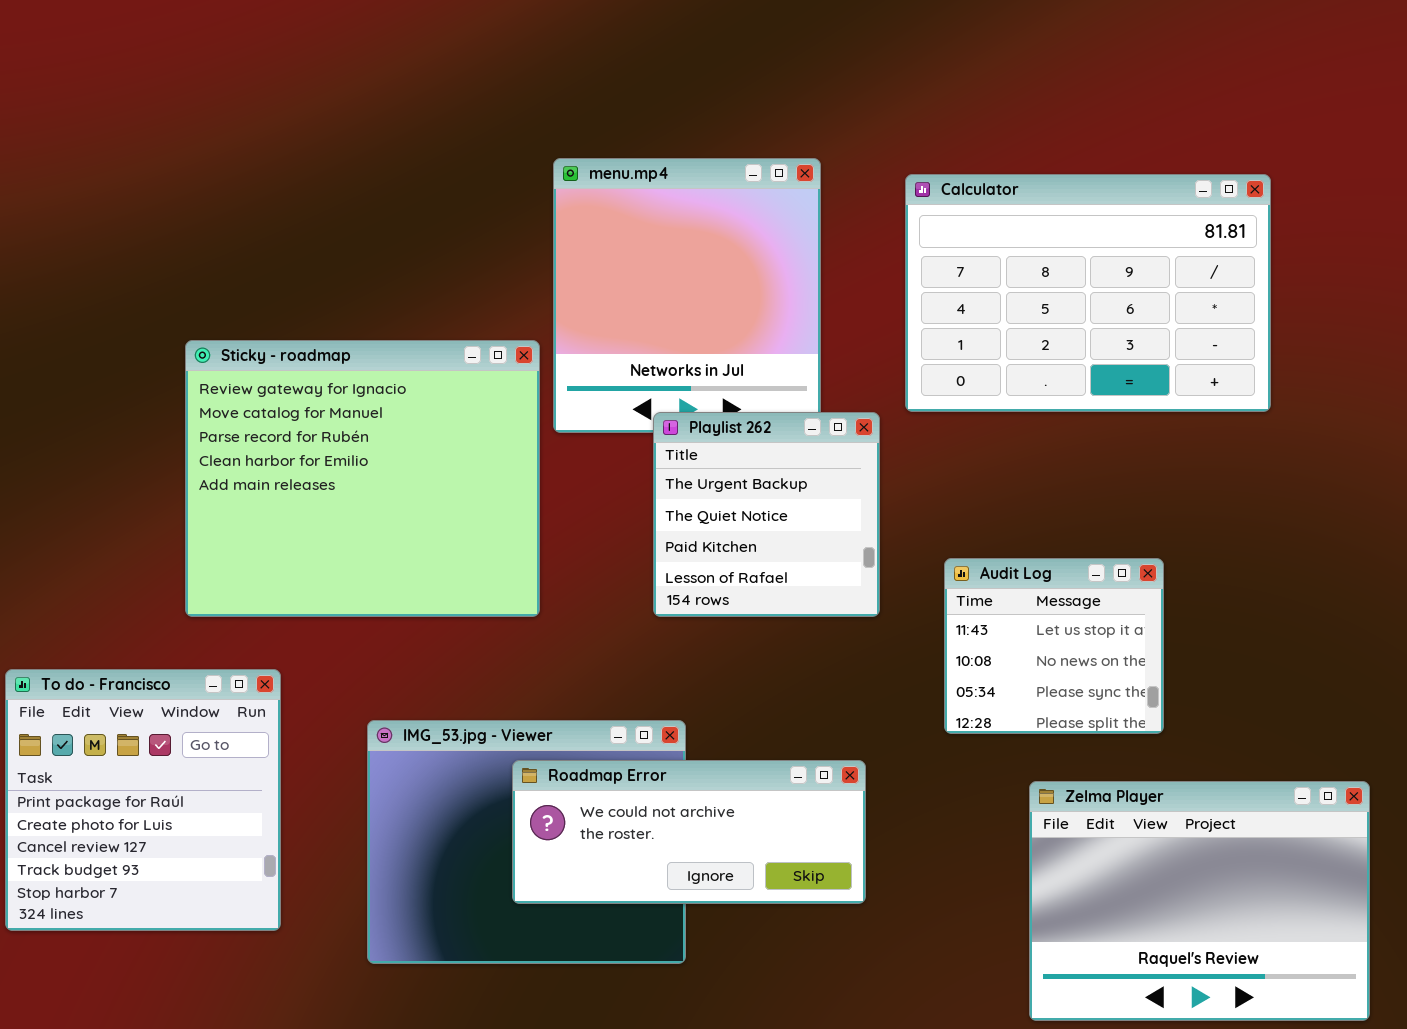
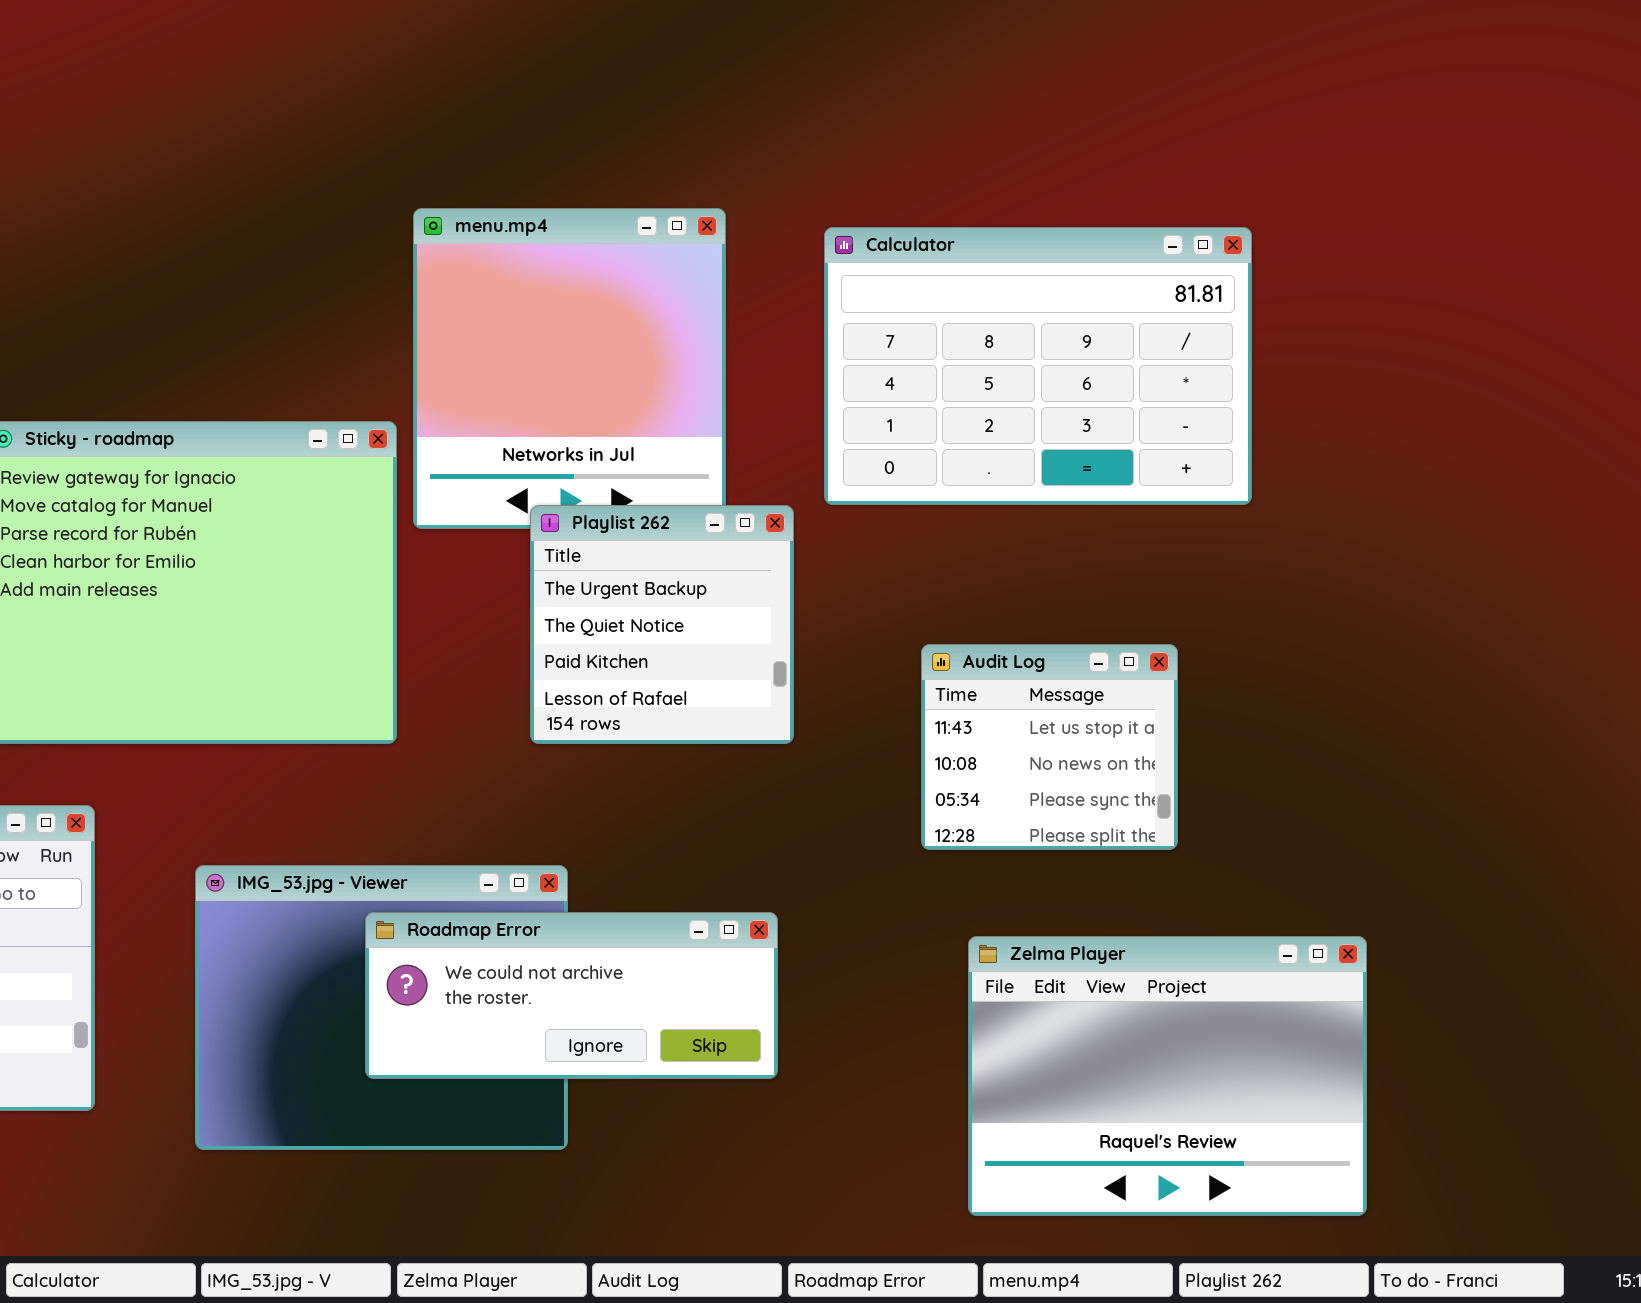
Audit Log: [944,558,1164,734] -> [921,644,1178,850], moved

